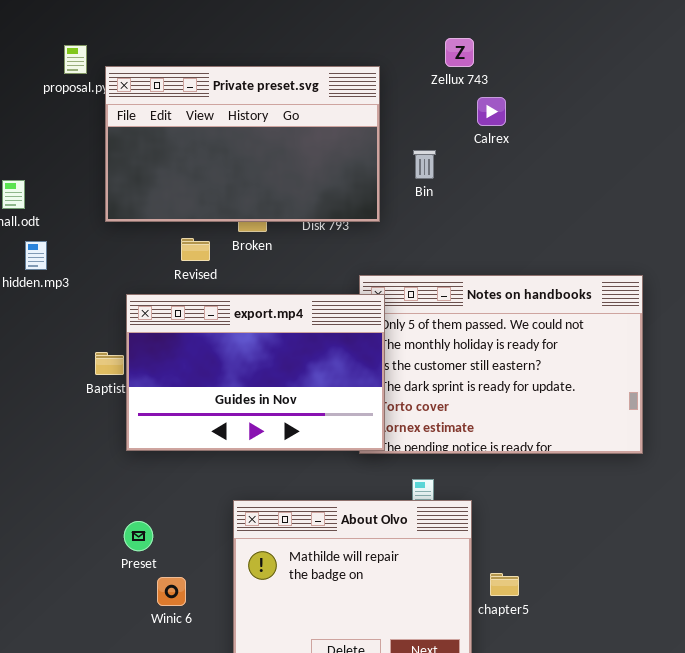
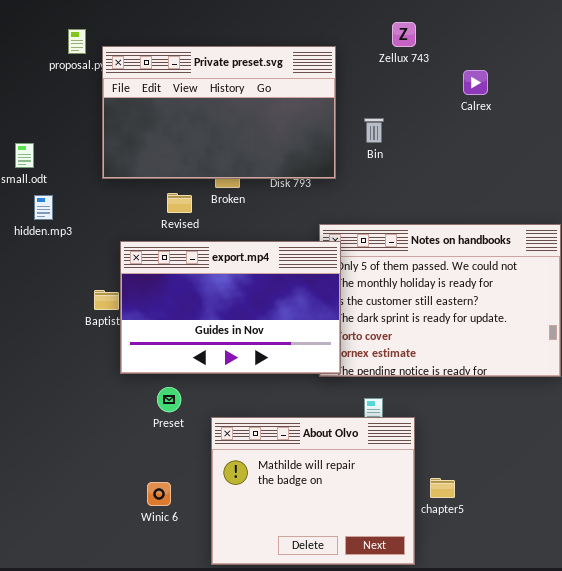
Calrex: [477,97,506,126] -> [463,70,488,95], moved
Preset: [124,521,153,551] -> [157,387,181,412], moved

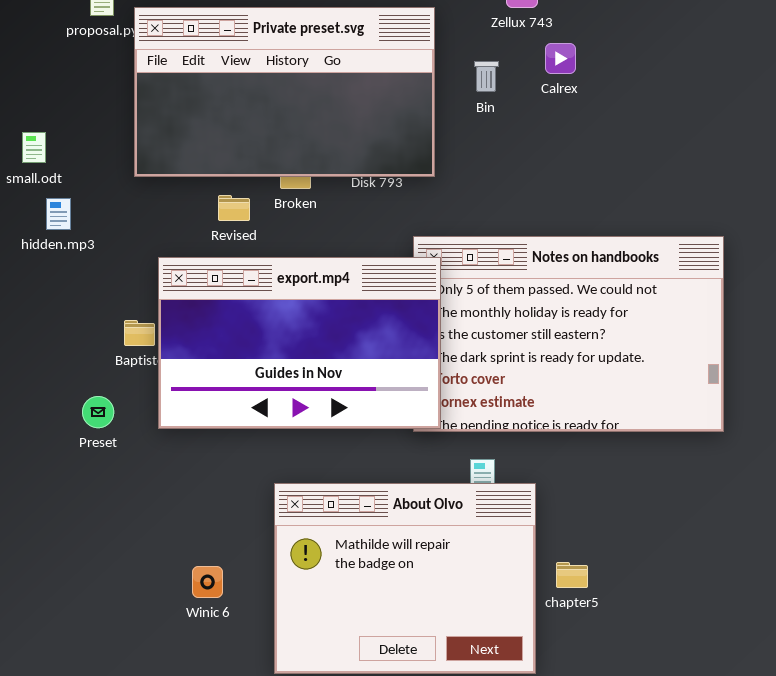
Calrex: [463,70,488,95] -> [545,43,576,74], moved
Bin: [364,118,384,143] -> [474,61,499,92], moved
Preset: [157,387,181,412] -> [82,396,114,428], moved

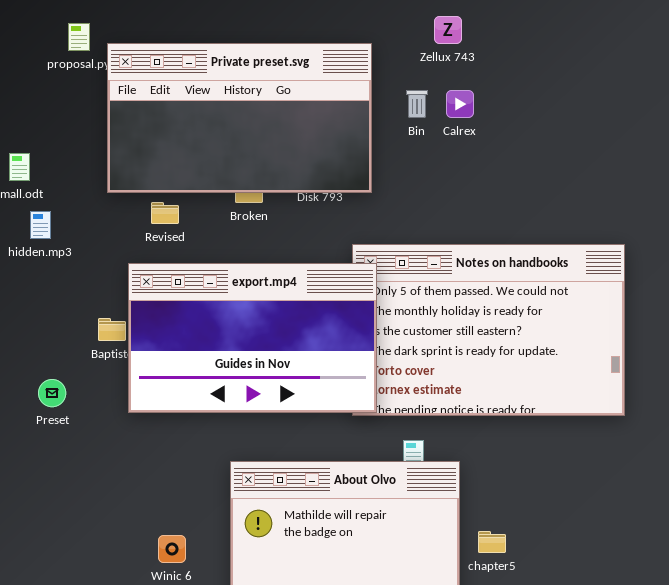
Calrex: [545,43,576,74] -> [446,90,474,118], moved
Revised: [218,195,250,221] -> [151,202,179,224], moved
Preset: [82,396,114,428] -> [38,379,66,407], moved

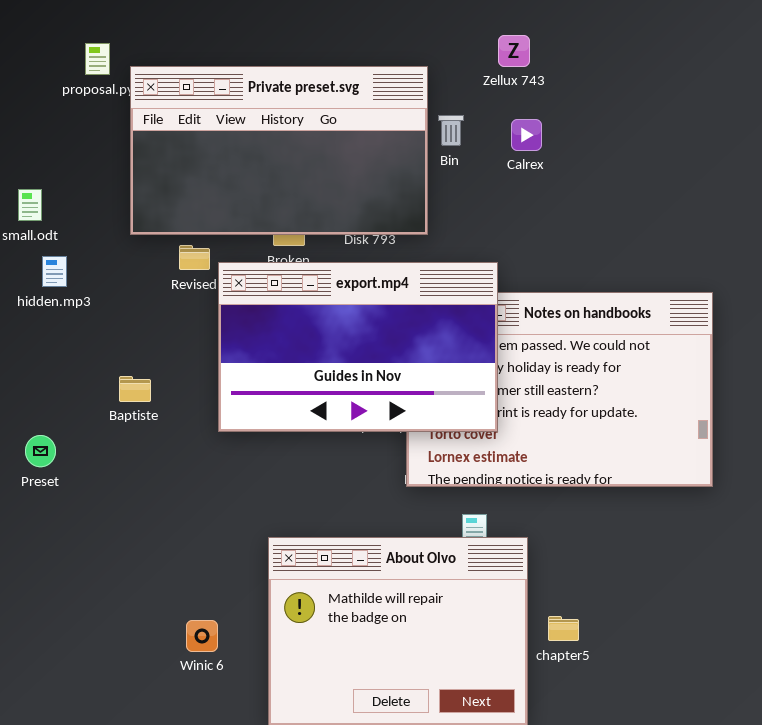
Bin: [406,90,428,118] -> [438,115,464,146], moved
export.mp4: [128,263,377,413] -> [218,262,498,432], moved
Preset: [38,379,66,407] -> [25,435,56,467], moved

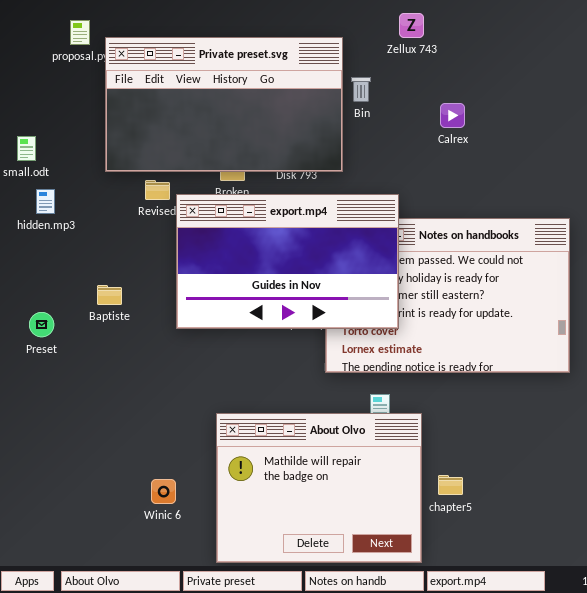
Calrex: [511,119,542,151] -> [440,103,465,128], moved
Preset: [25,435,56,467] -> [29,312,54,337], moved

